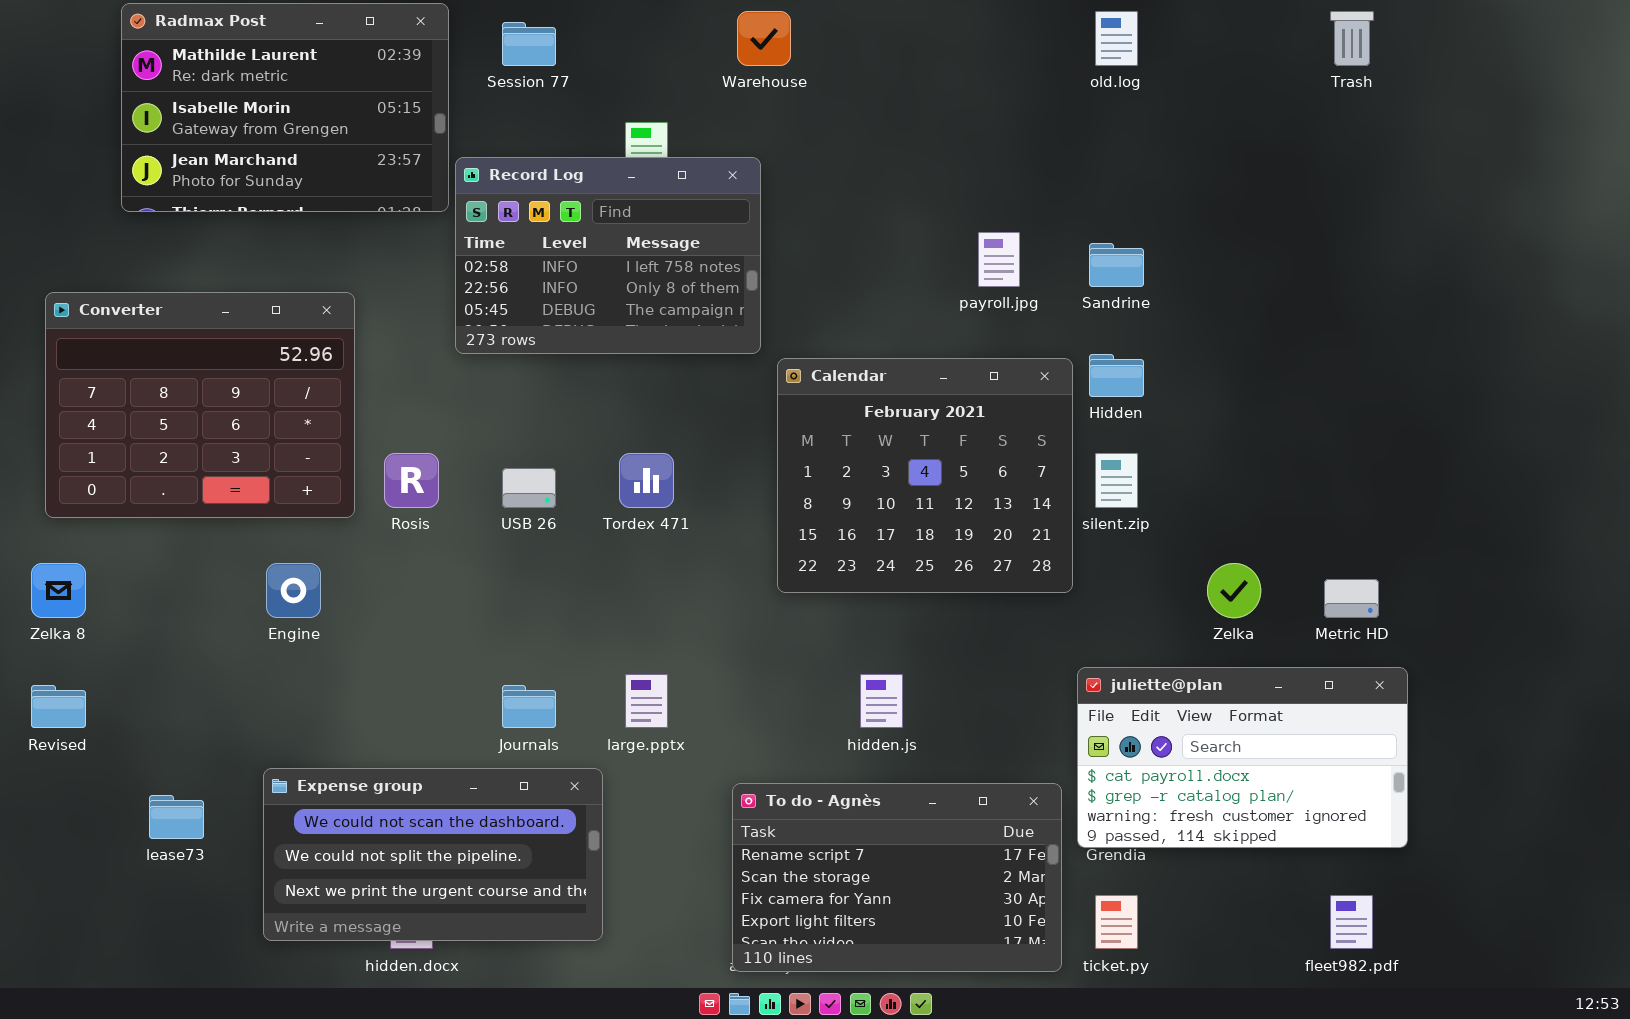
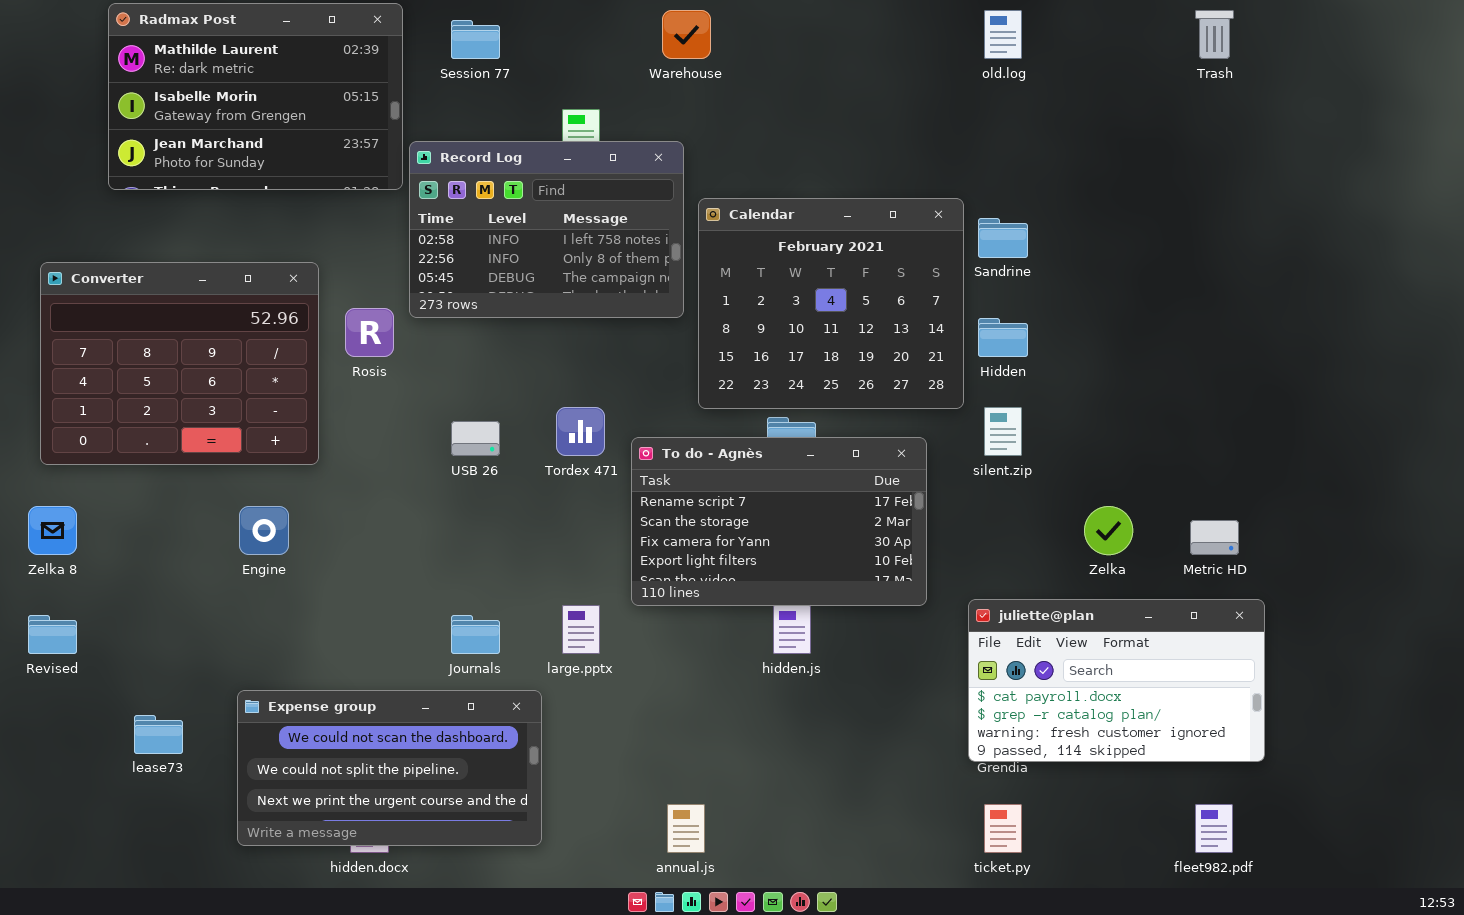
Calendar: [777,358,1073,593] -> [698,198,964,409], moved
Rosis: [384,453,439,508] -> [345,308,394,357], moved
To do - Agnès: [732,783,1062,972] -> [631,437,927,606], moved

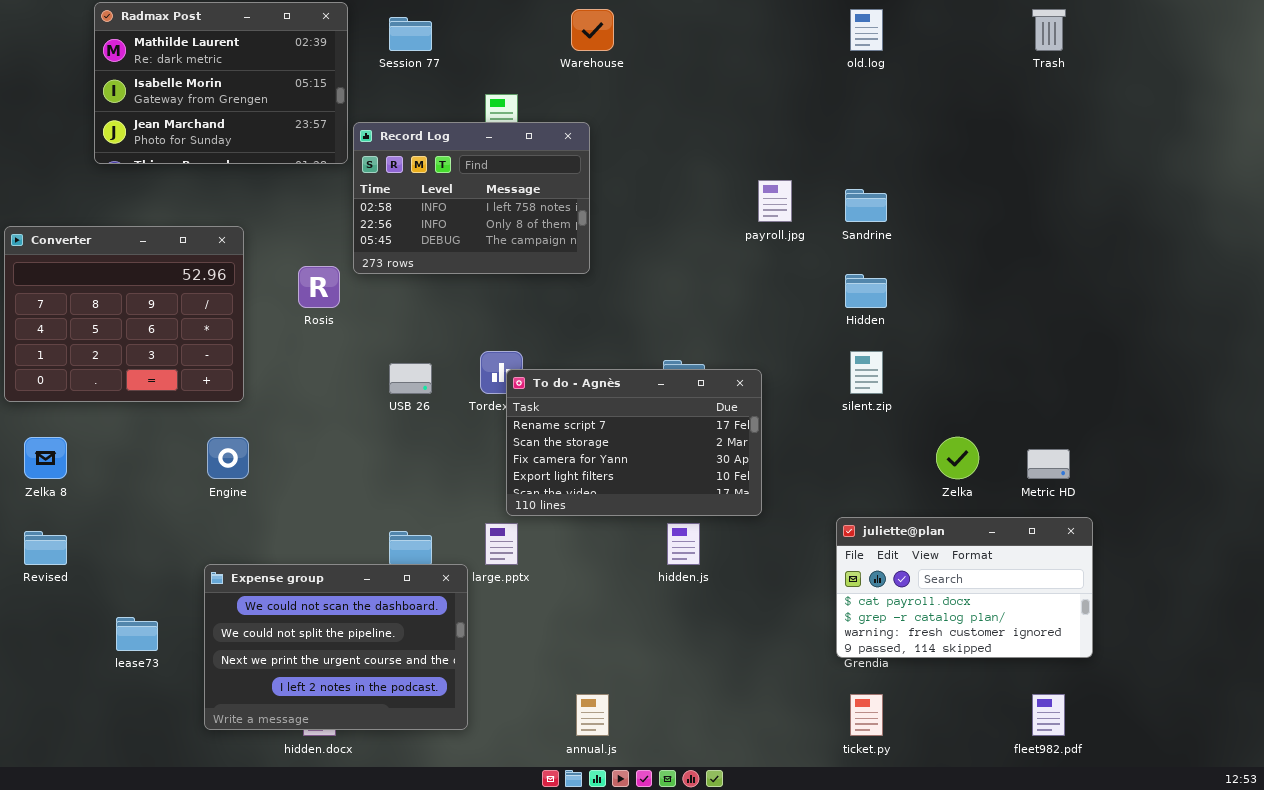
Calendar: [698,198,964,409] -> none, closed
Converter: [40,262,319,465] -> [4,226,244,402], moved
To do - Agnès: [631,437,927,606] -> [506,369,762,516], moved
Expense group: [237,690,542,846] -> [204,564,468,730], resized

